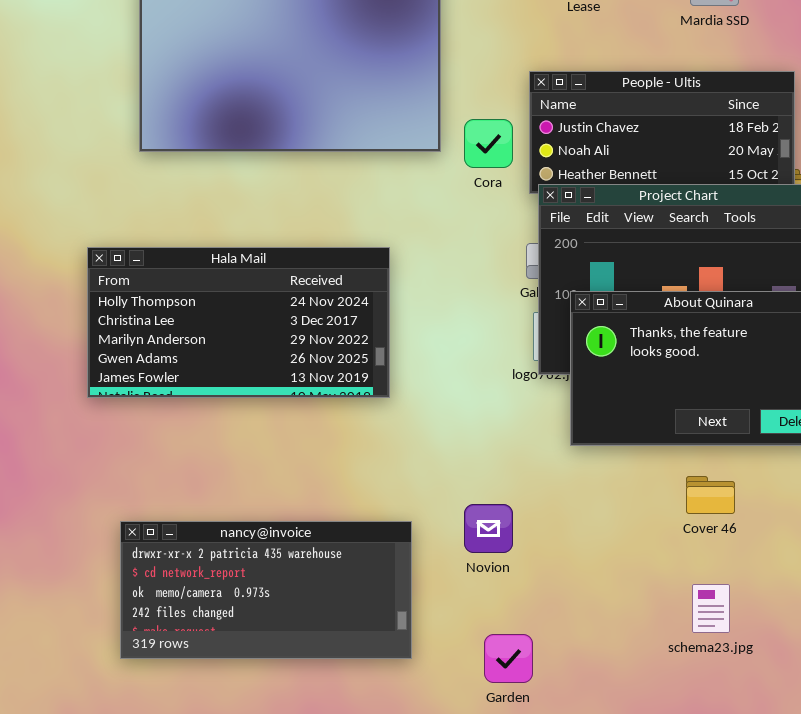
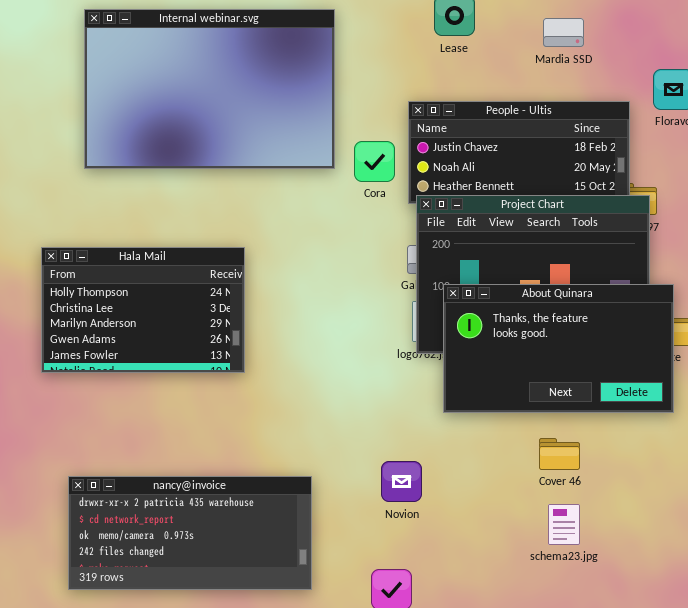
Hala Mail: [87,247,390,398] -> [41,247,245,373], resized
Novion: [464,504,513,553] -> [381,461,422,502], moved
schema23.jpg: [692,584,730,633] -> [548,504,580,545], moved

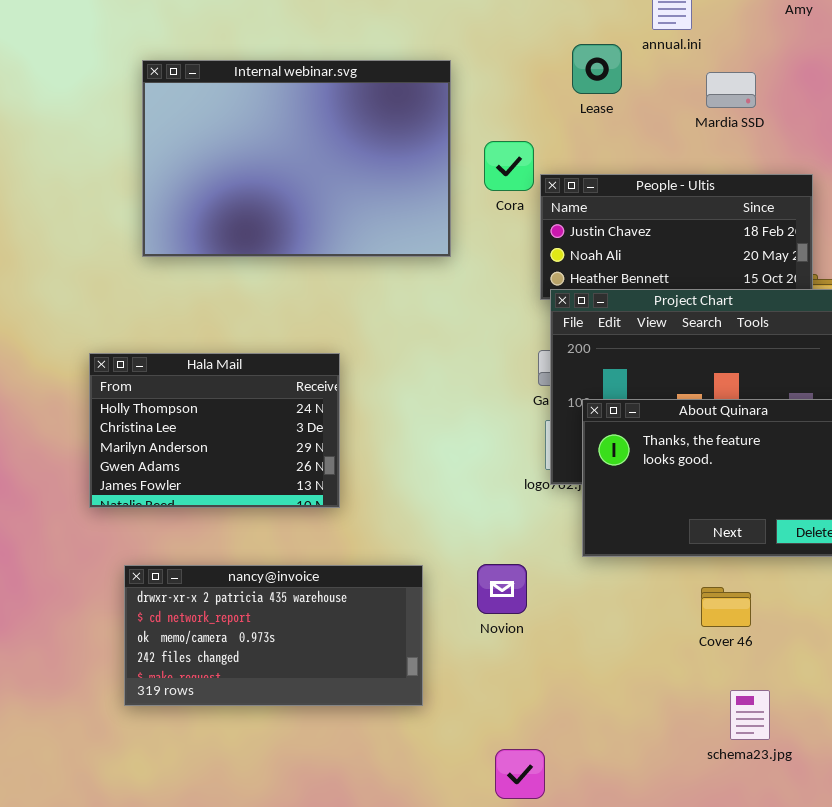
Cora: [354,141,395,182] -> [484,141,534,191], moved
Novion: [381,461,422,502] -> [477,564,527,614], moved
nancy@invoice: [68,476,312,590] -> [124,565,423,706], moved
schema23.jpg: [548,504,580,545] -> [730,690,770,740], moved

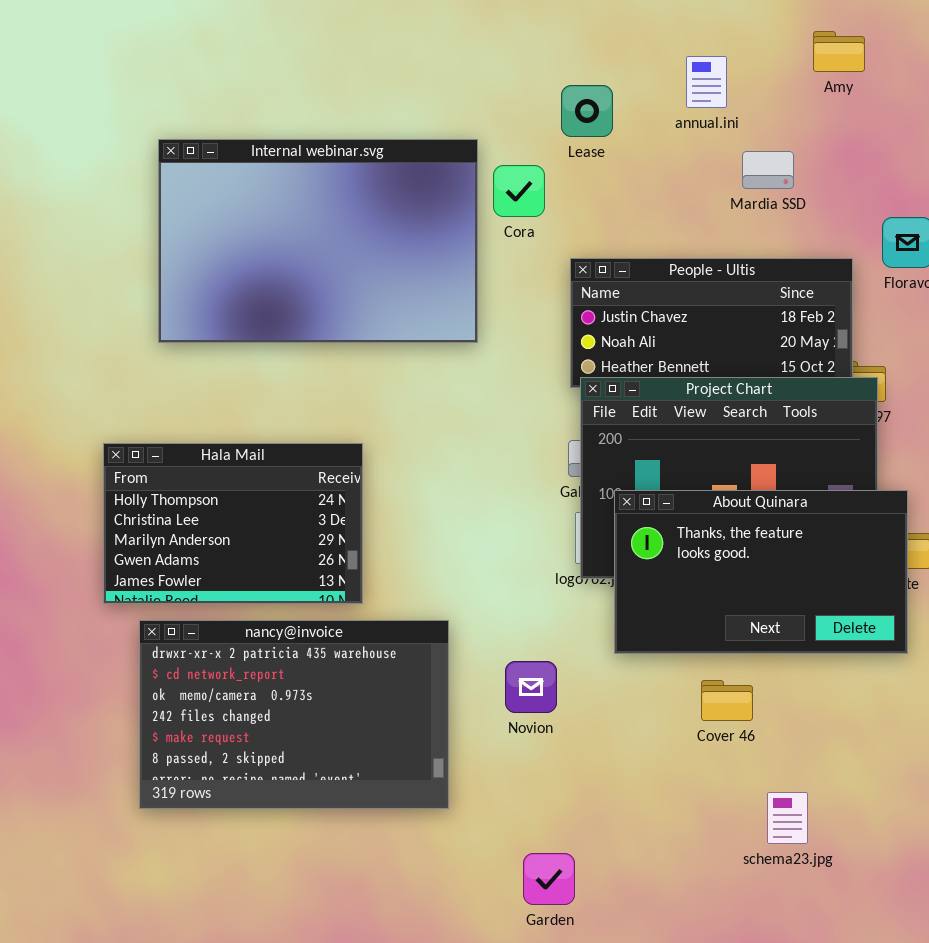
Lease: [572,44,622,94] -> [561,85,613,137], moved
Cora: [484,141,534,191] -> [493,165,545,217], moved
nancy@invoice: [124,565,423,706] -> [139,620,449,809], resized
Cover 46: [701,587,751,627] -> [701,680,753,721], moved

